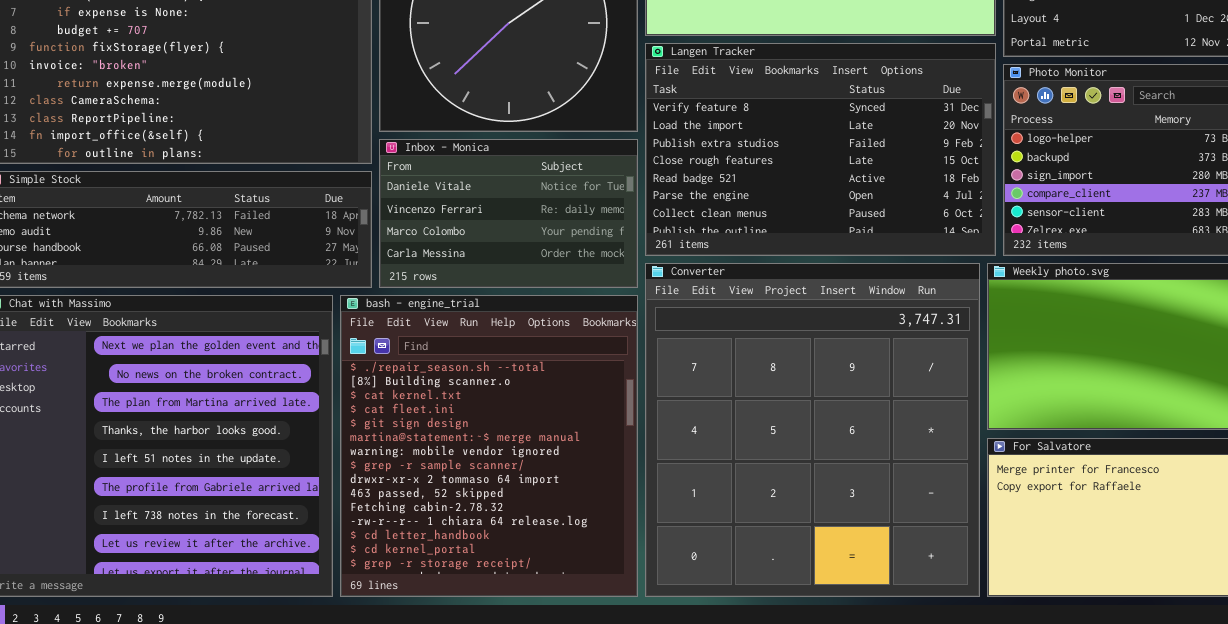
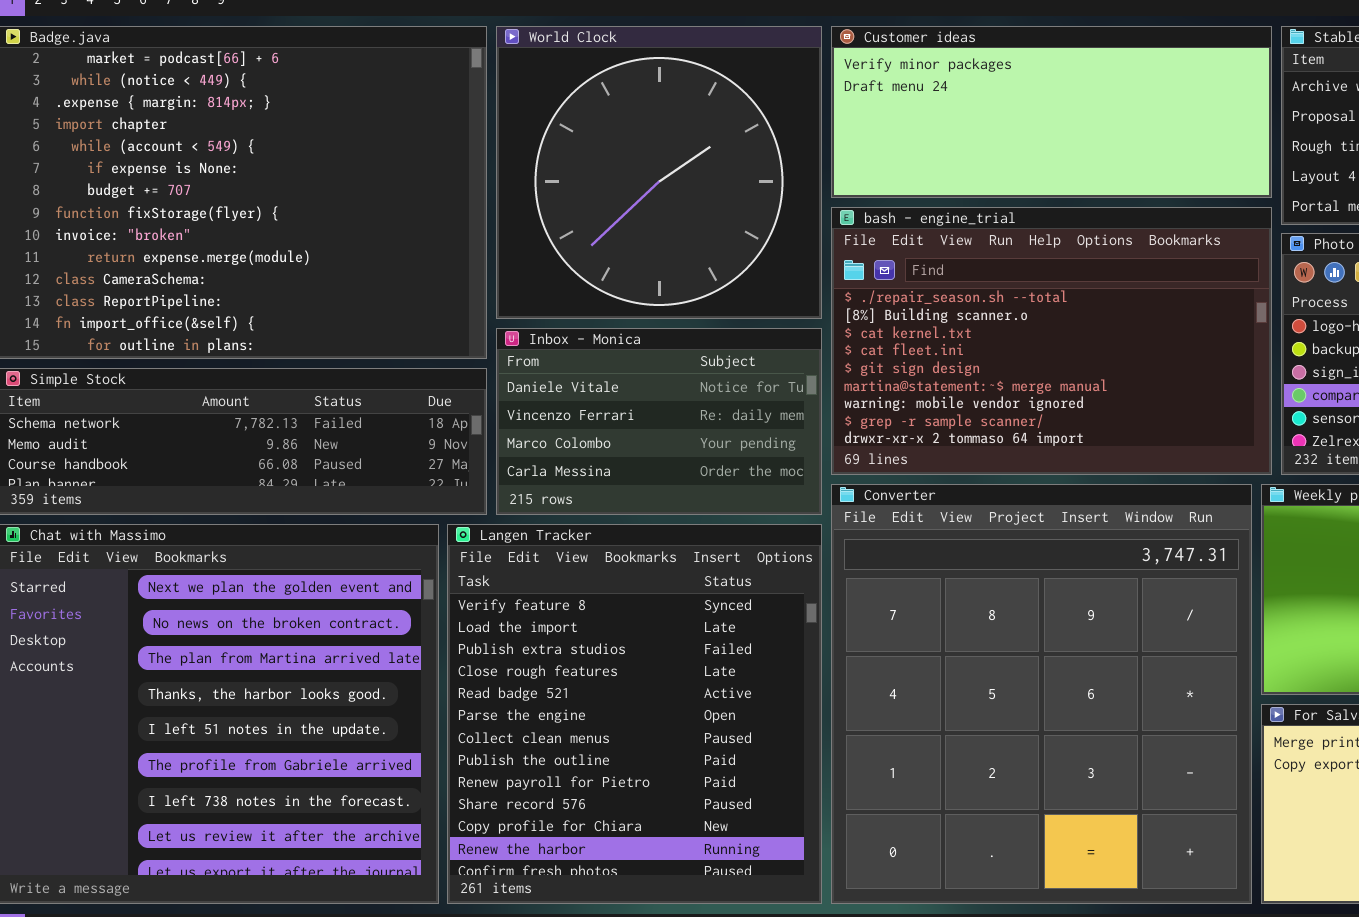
Langen Tracker: [645,43,996,256] -> [447,524,822,904], moved, resized
bash - engine_trial: [340,295,638,597] -> [831,207,1272,475], moved, resized

